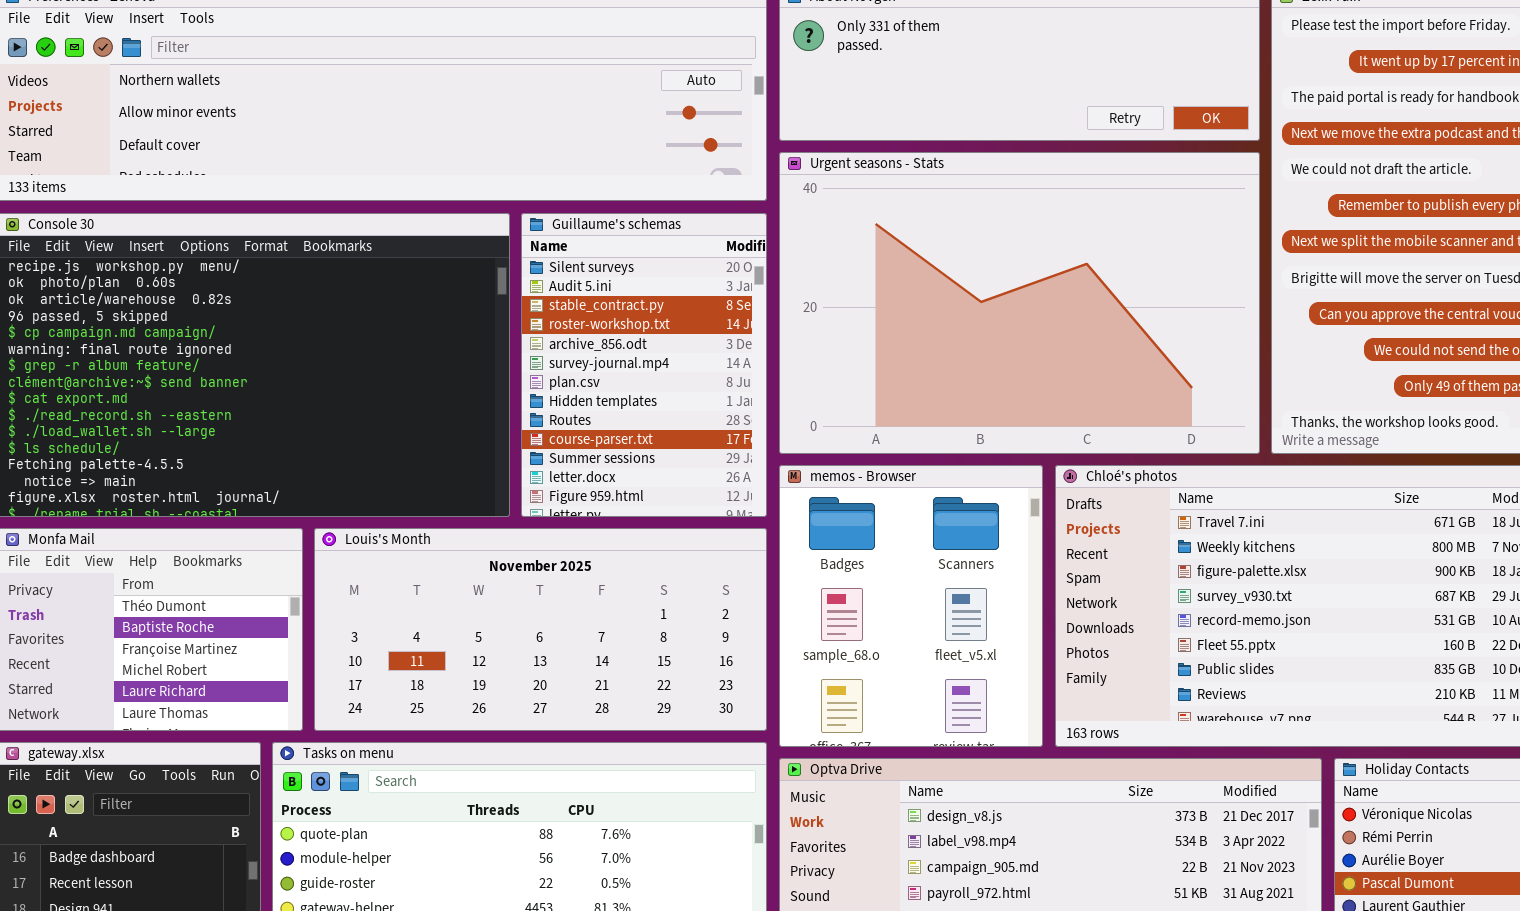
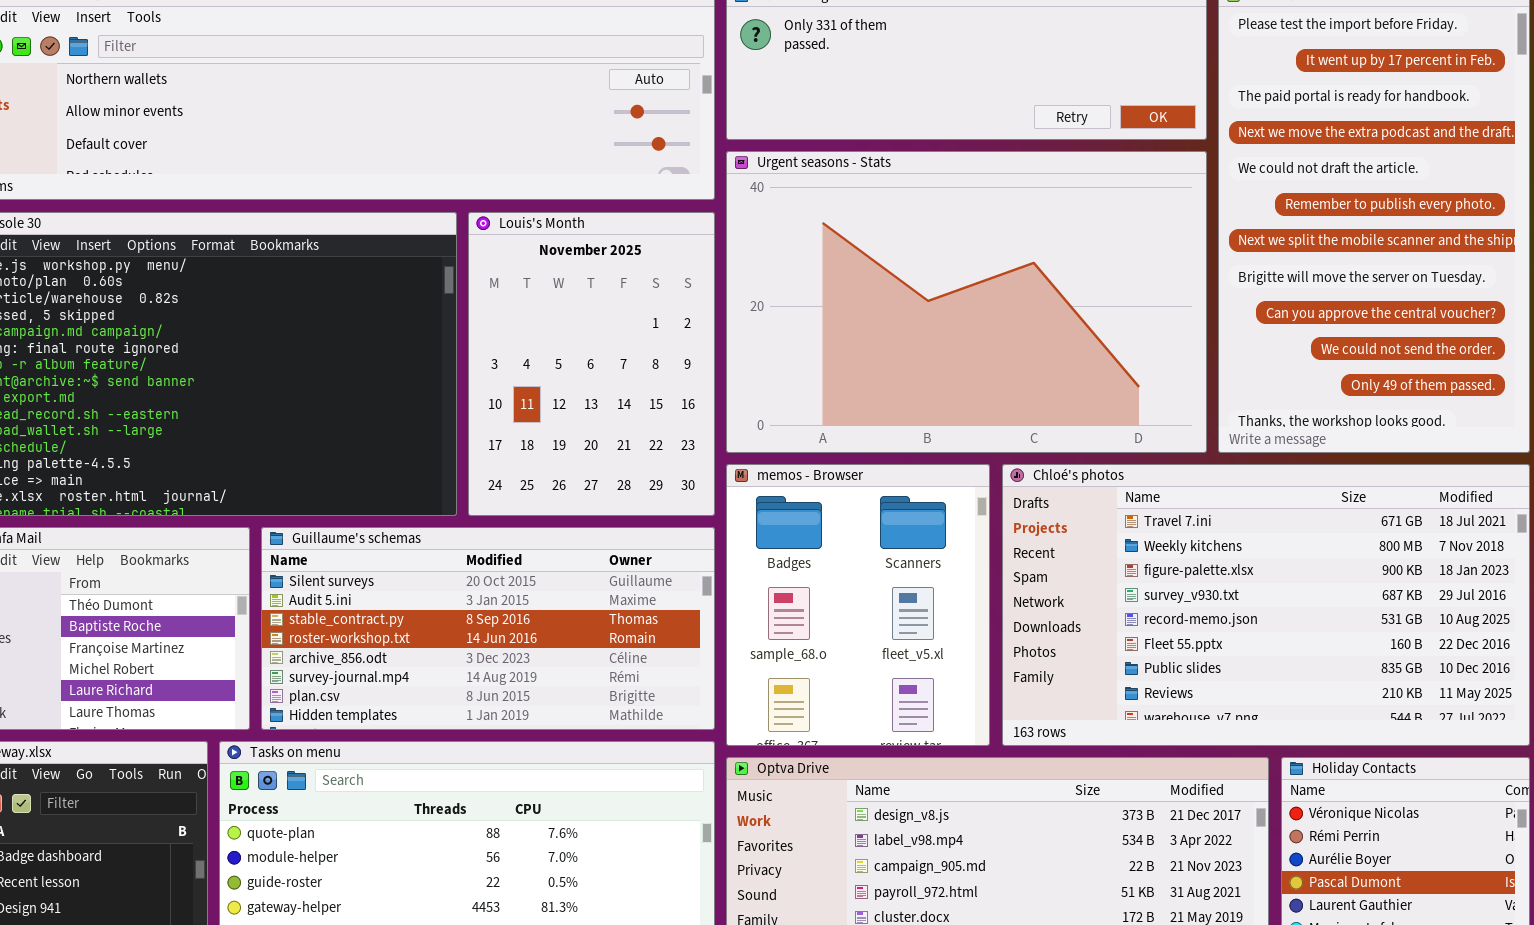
Guillaume's schemas: [521,213,767,517] -> [261,527,715,730], moved, resized
Louis's Month: [314,528,767,731] -> [468,212,715,516], moved, resized

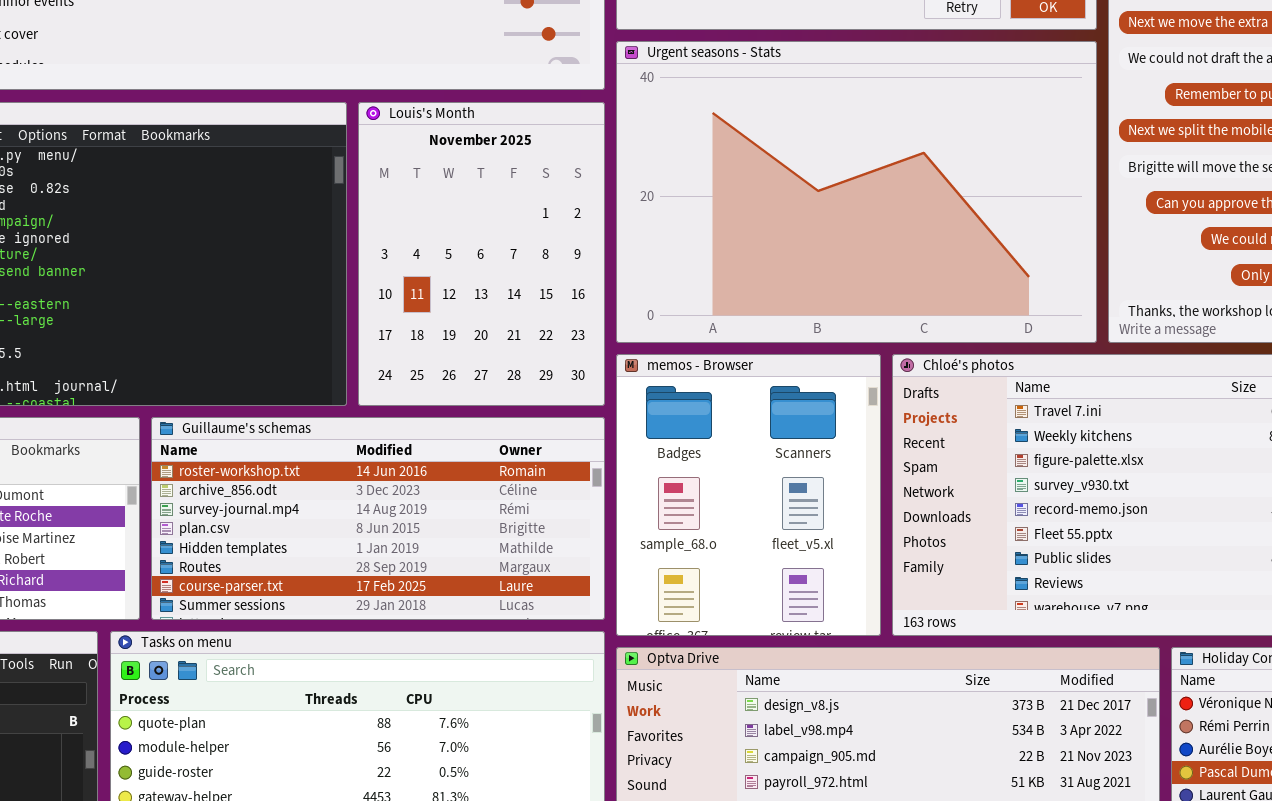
Guillaume's schemas: [261,527,715,730] -> [151,417,605,620], scrolled down 3 rows

